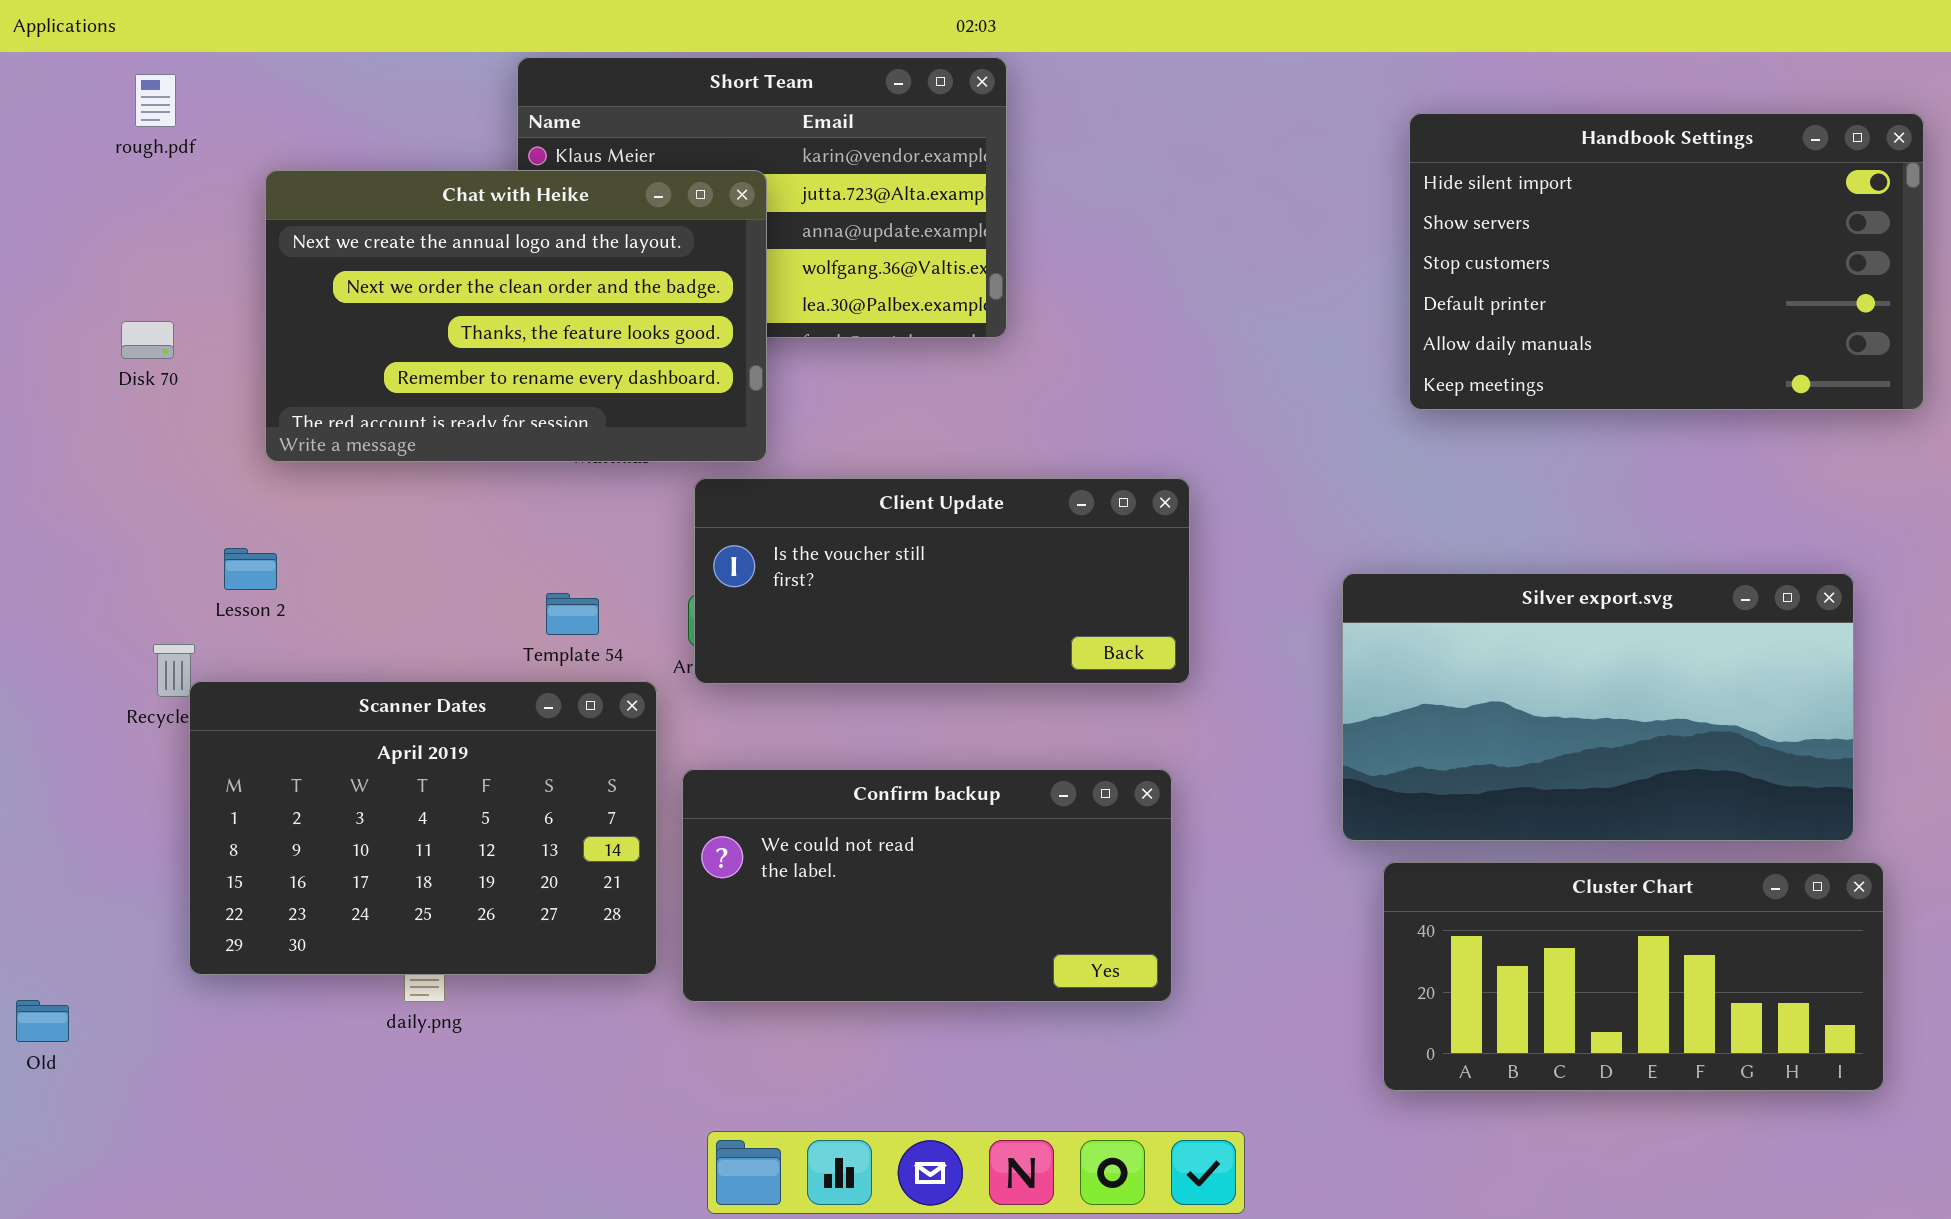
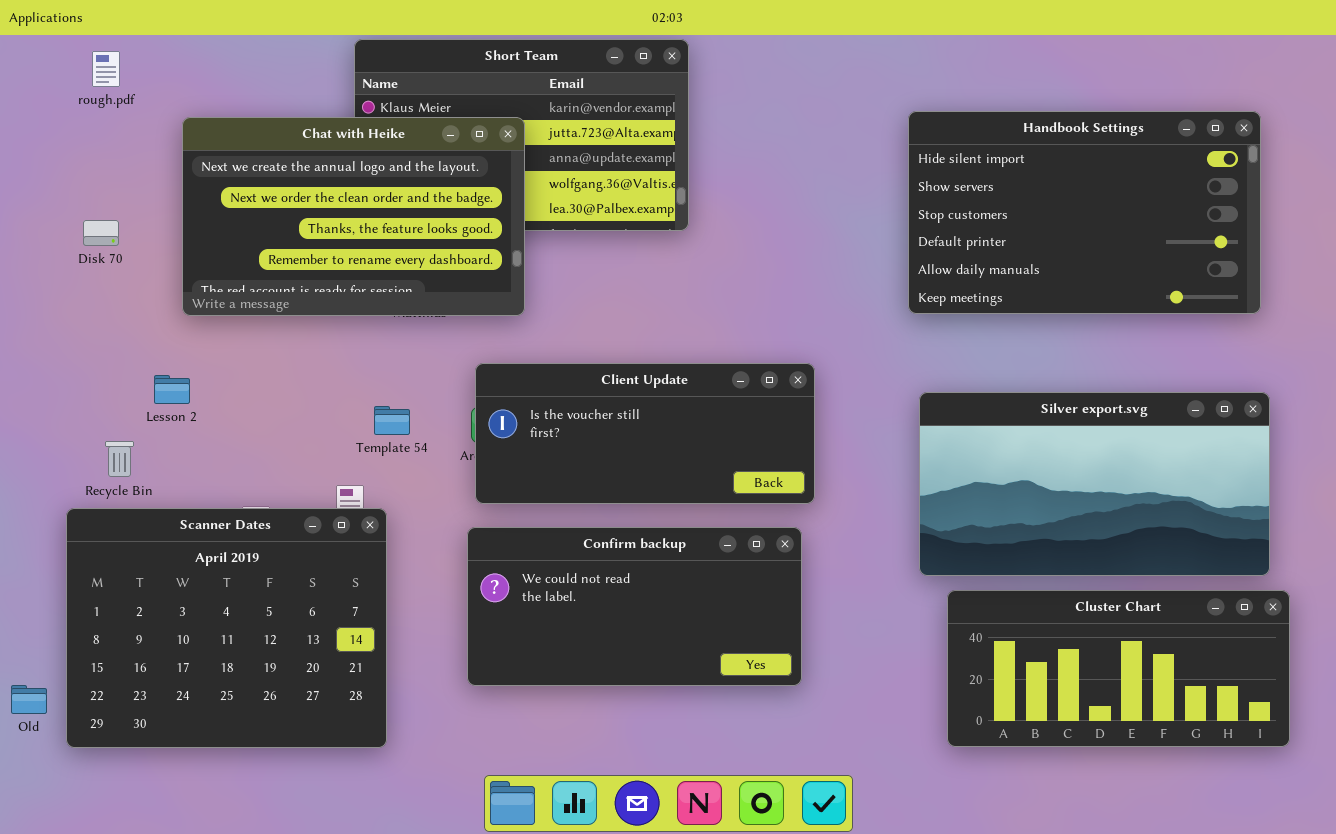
Handbook Settings: [1409,113,1924,410] -> [908,111,1261,314], moved
Client Update: [694,478,1190,684] -> [475,363,815,504], moved
Scanner Dates: [189,681,657,975] -> [66,508,387,748], moved, resized

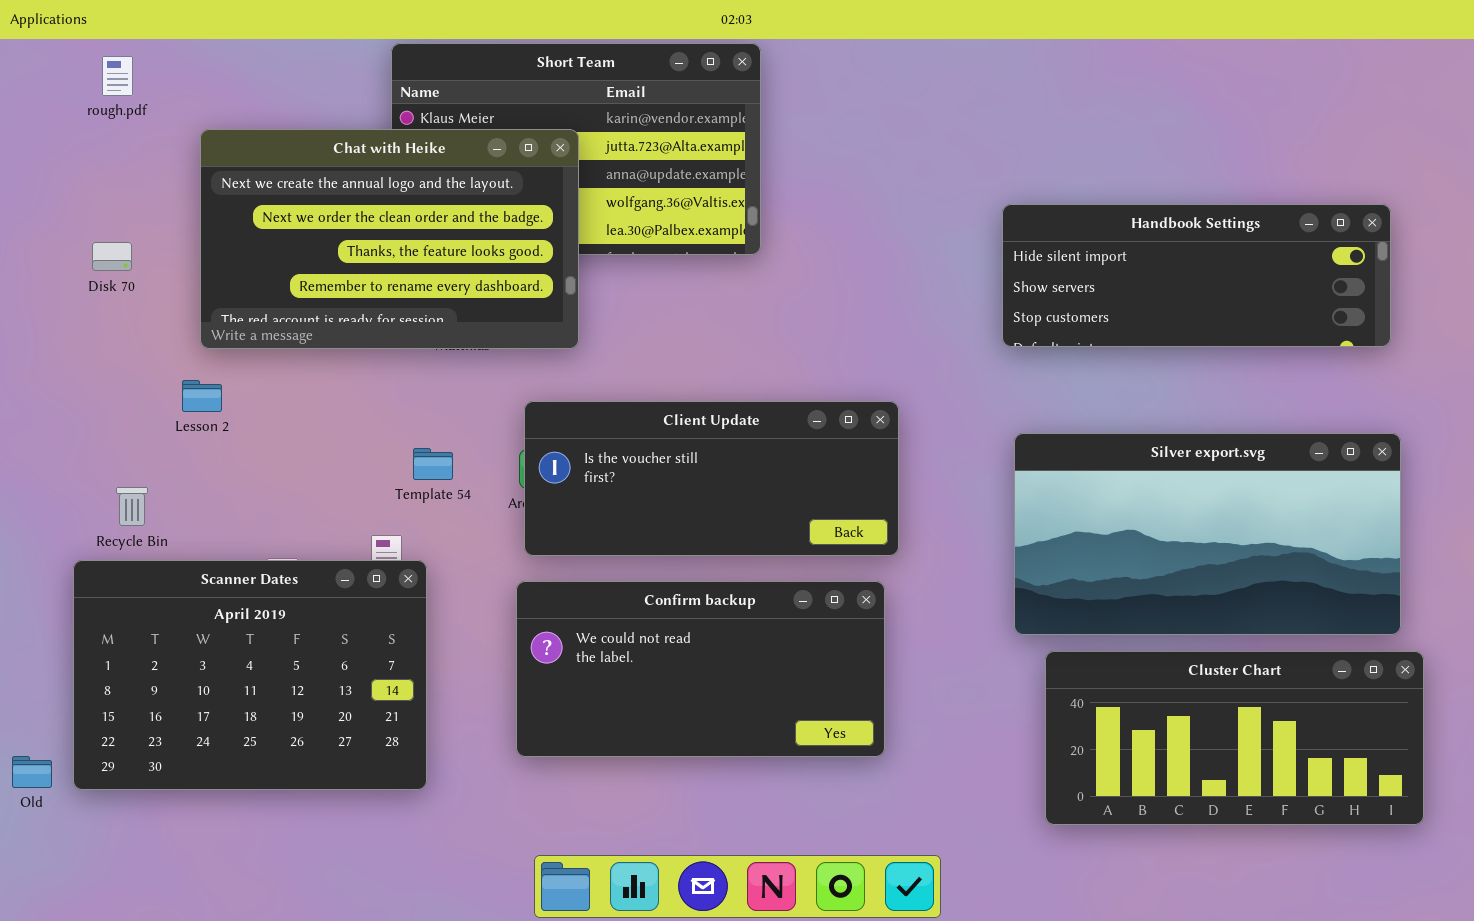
Handbook Settings: [908,111,1261,314] -> [1002,204,1391,347], resized
Lesson 2: [154,375,190,404] -> [182,380,222,412], moved
Scanner Dates: [66,508,387,748] -> [73,560,427,790], resized

